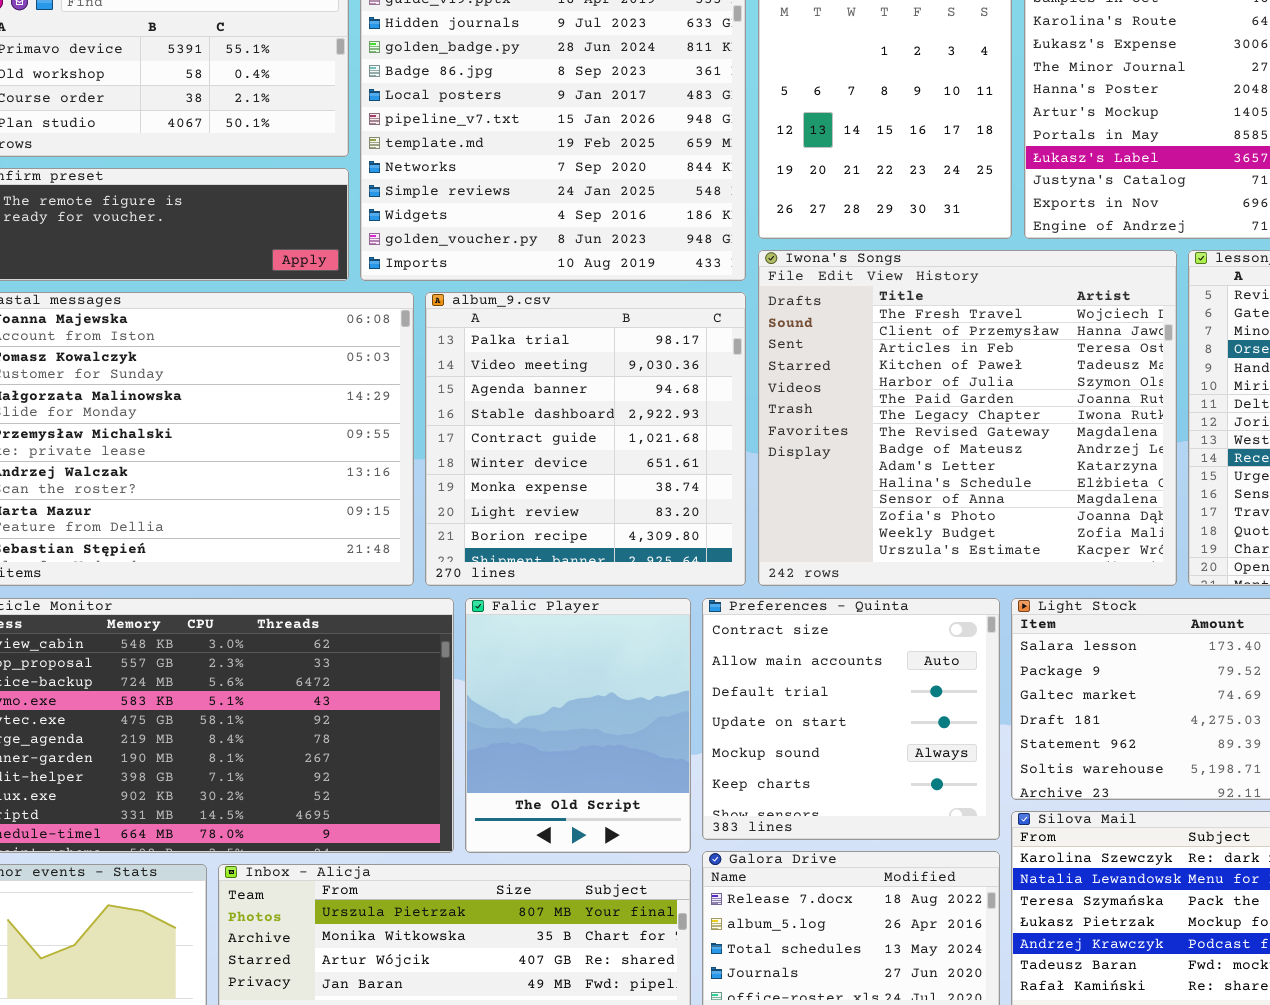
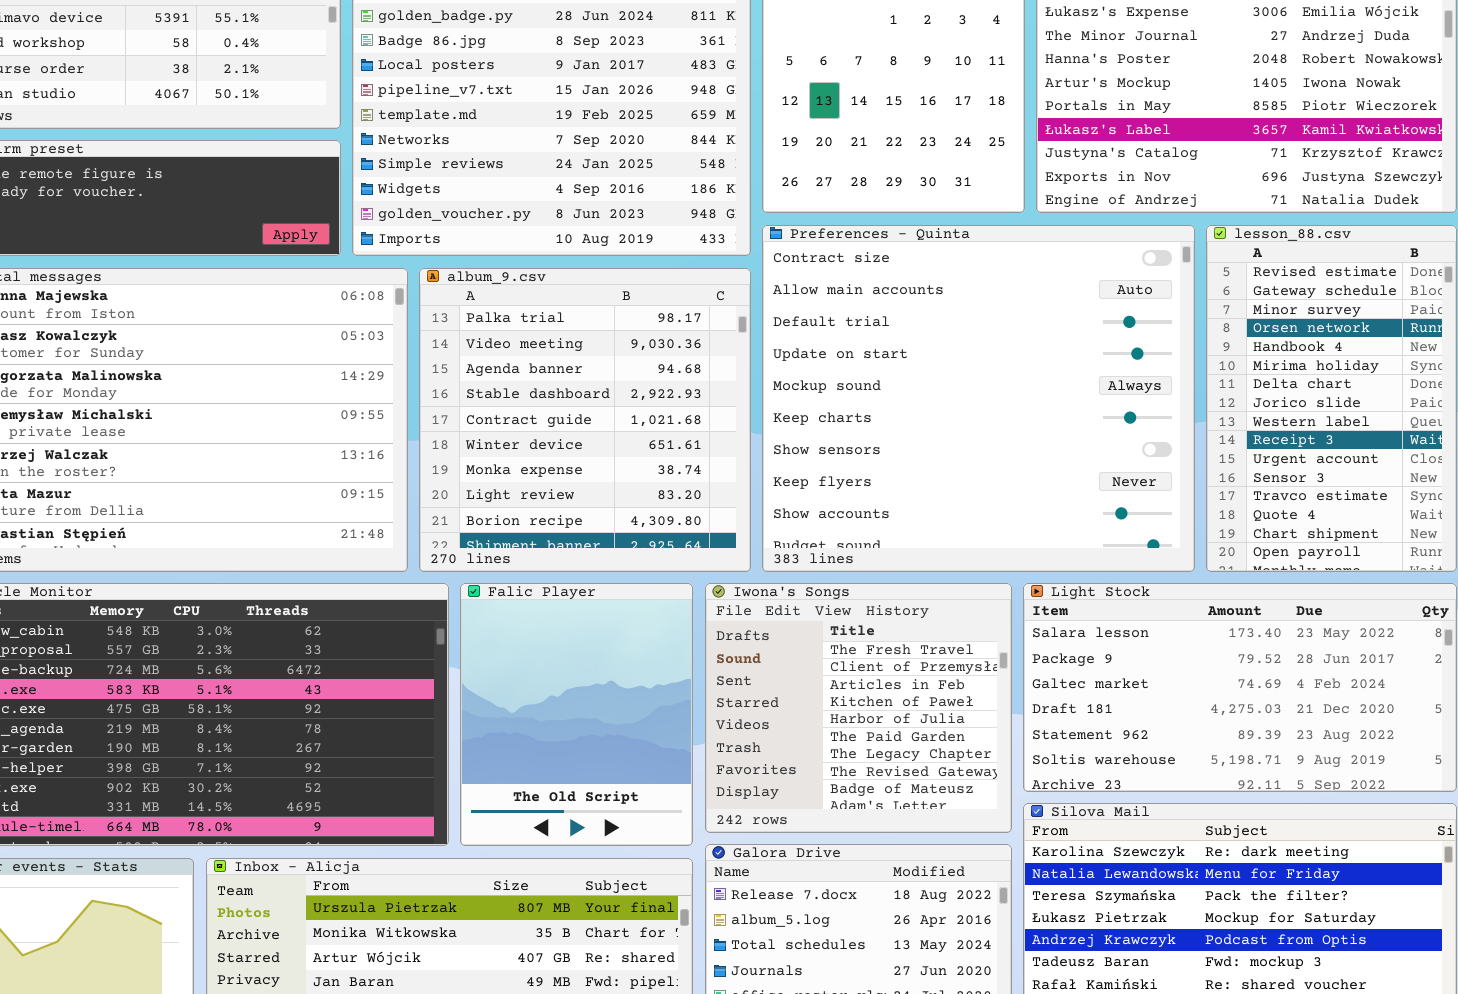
Iwona's Songs: [758,250,1177,586] -> [705,583,1012,833], moved, resized
Preferences - Quinta: [702,598,1000,840] -> [762,225,1195,572], moved, resized

